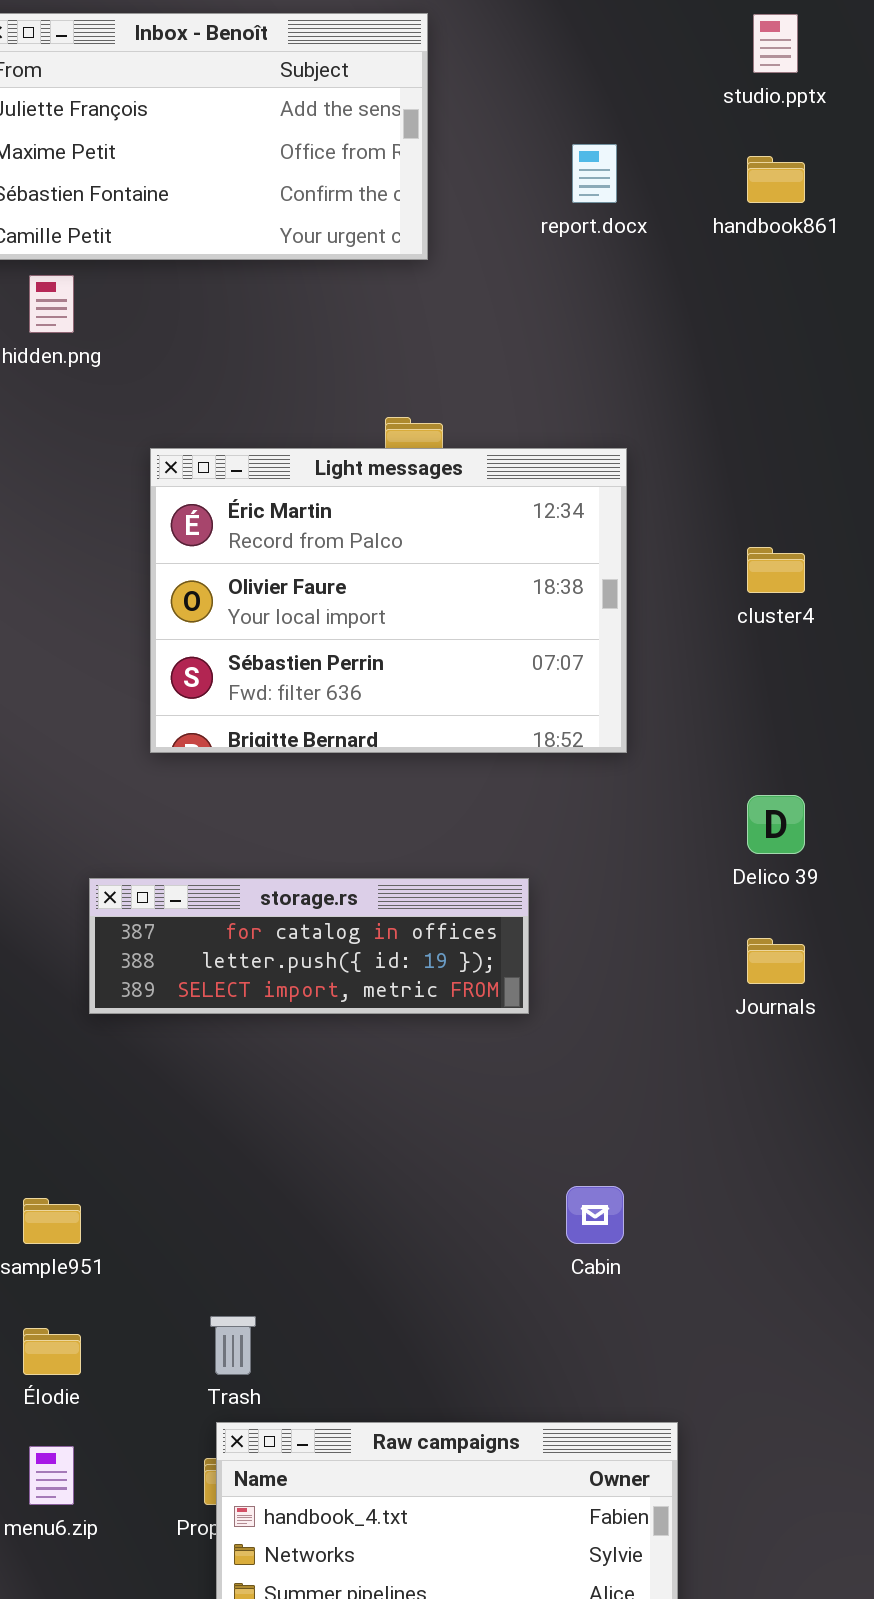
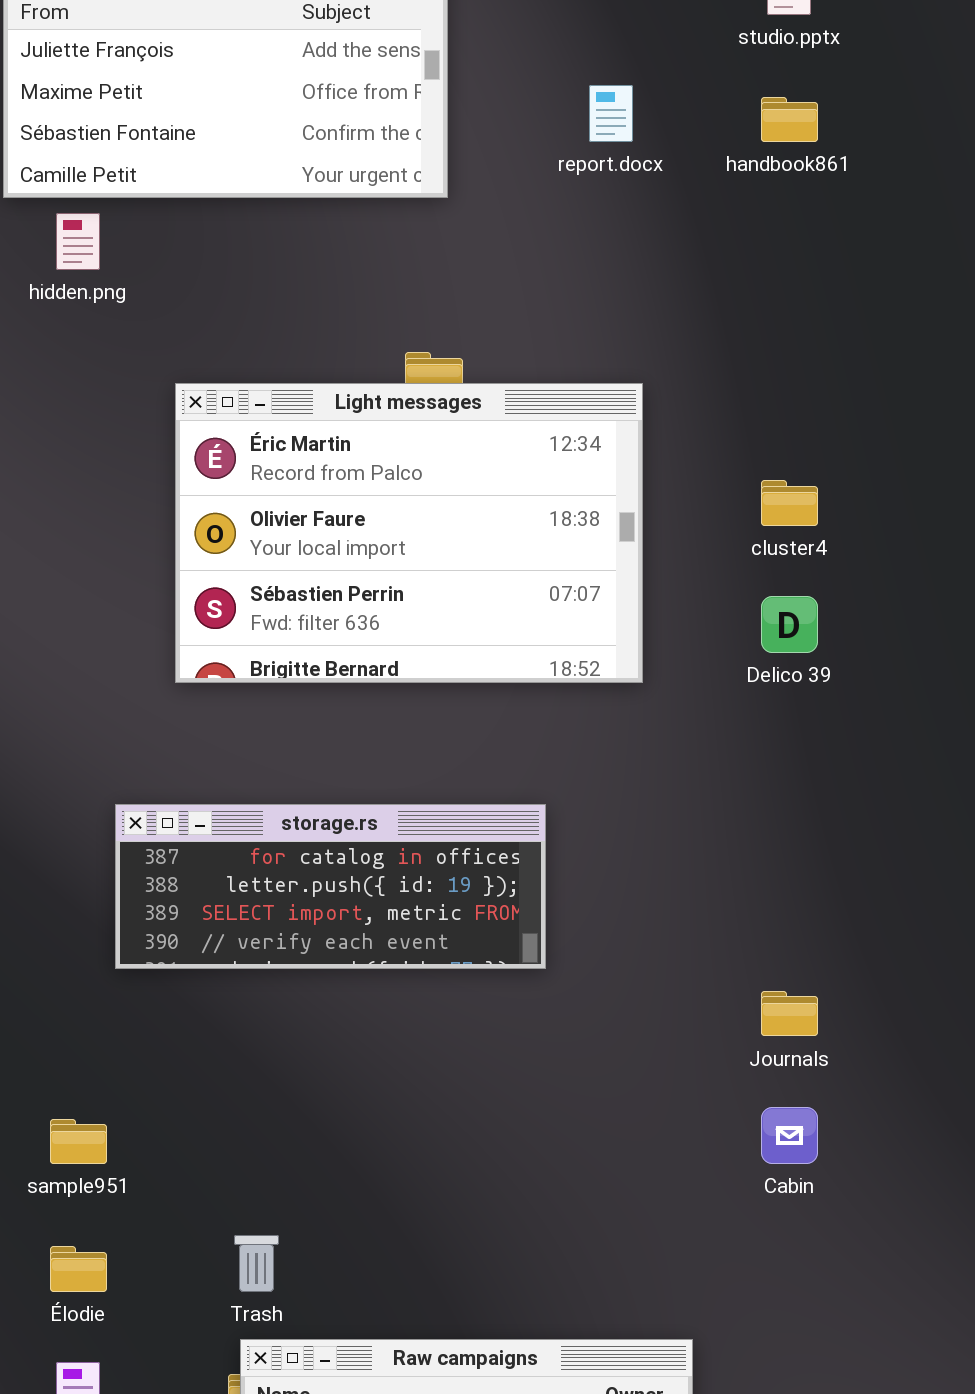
Delico 39: [747,795,805,854] -> [761,596,818,653], moved
storage.rs: [89,878,529,1014] -> [115,804,546,969], resized
Journals: [747,938,805,984] -> [761,991,818,1036], moved
Cabin: [566,1186,624,1244] -> [761,1107,818,1164], moved

